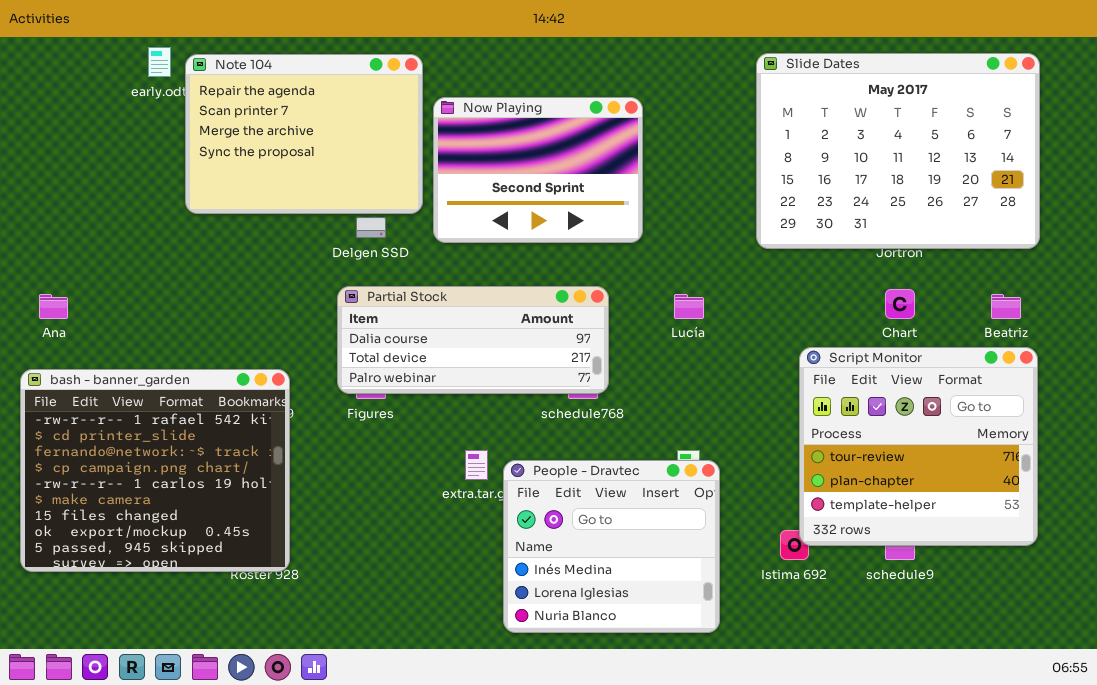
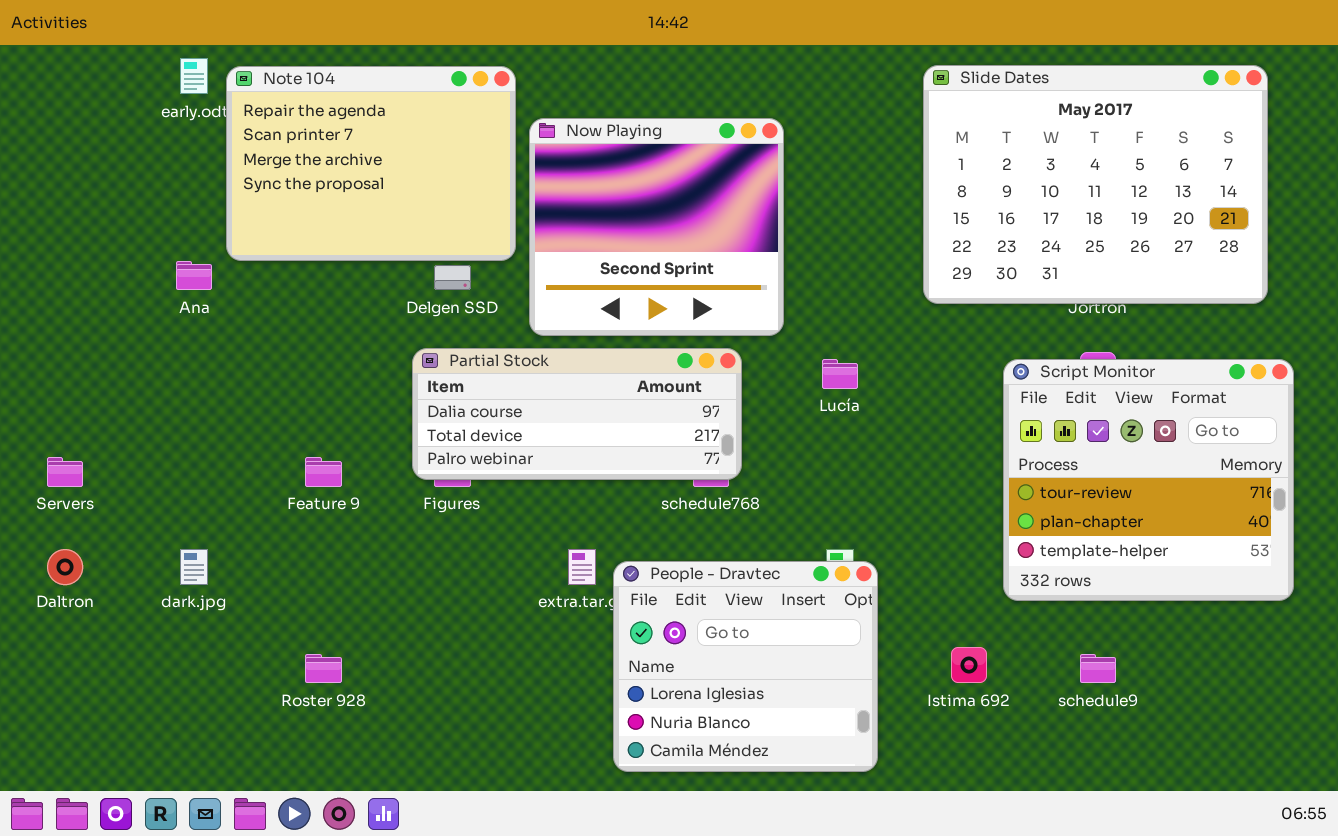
Now Playing: [433,97,643,243] -> [529,118,784,336], resized
Ana: [39,294,68,319] -> [176,261,212,290], moved
Script Monitor: [799,347,1038,546] -> [1003,359,1294,601], moved
bash - banner_garden: [20,369,290,572] -> none, closed
People - Dravtec: [503,460,720,633] -> [613,561,878,772], scrolled down 1 row

